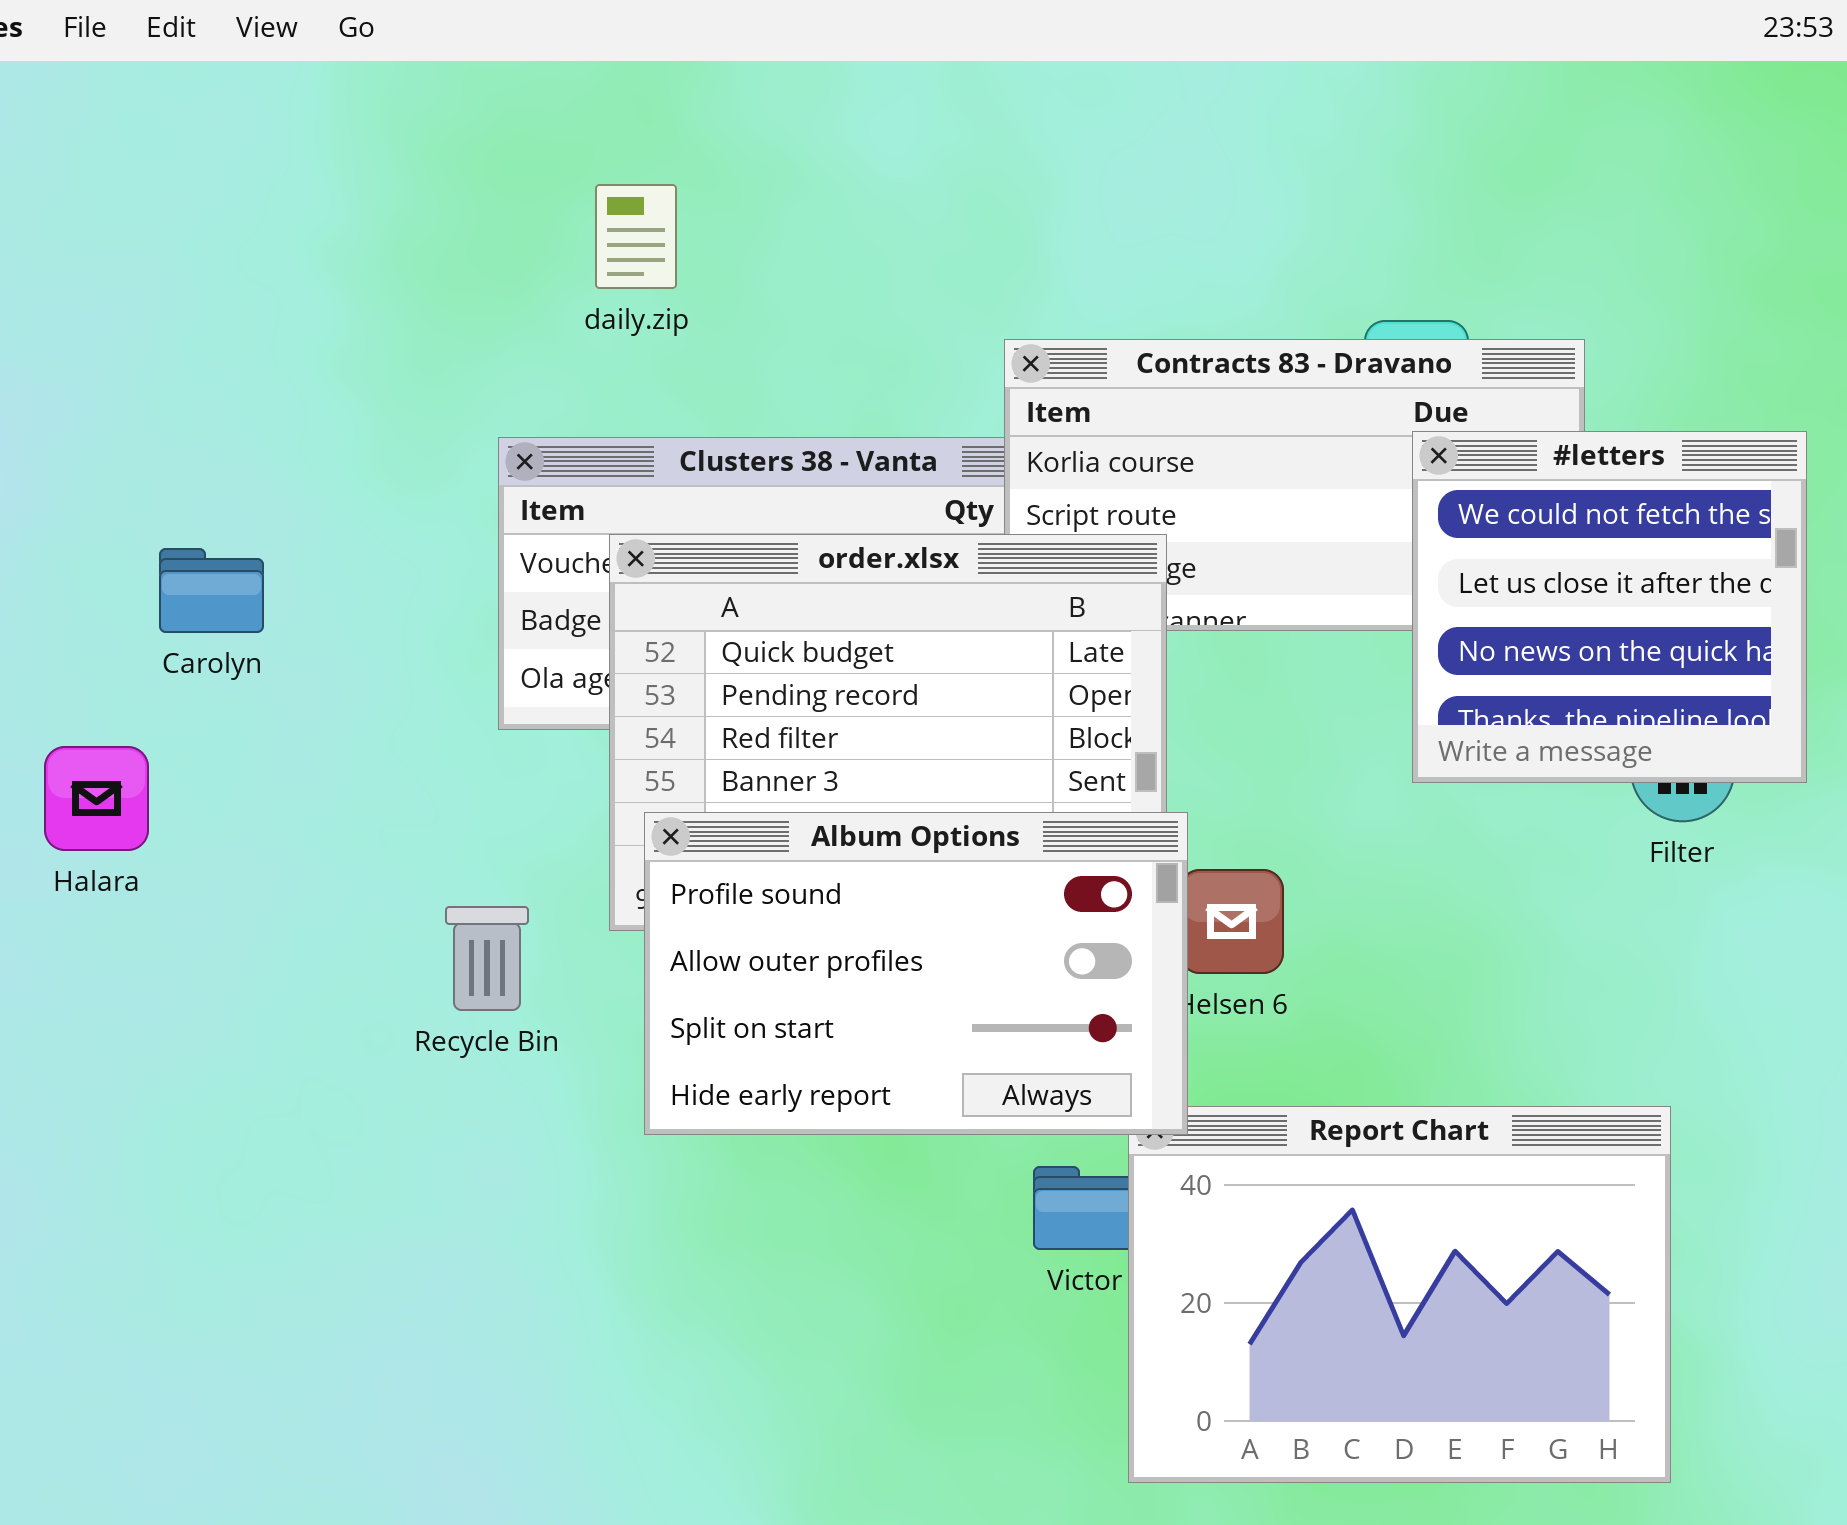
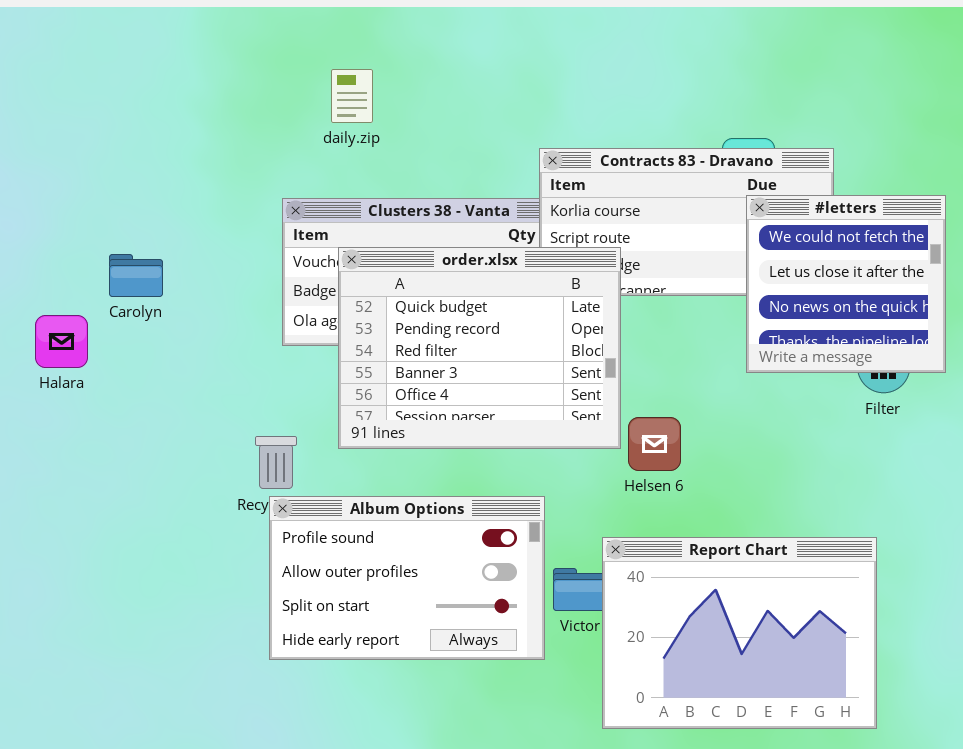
Halara: [44,746,149,851] -> [35,315,88,368], moved
Album Options: [644,812,1188,1135] -> [269,496,545,660], moved

